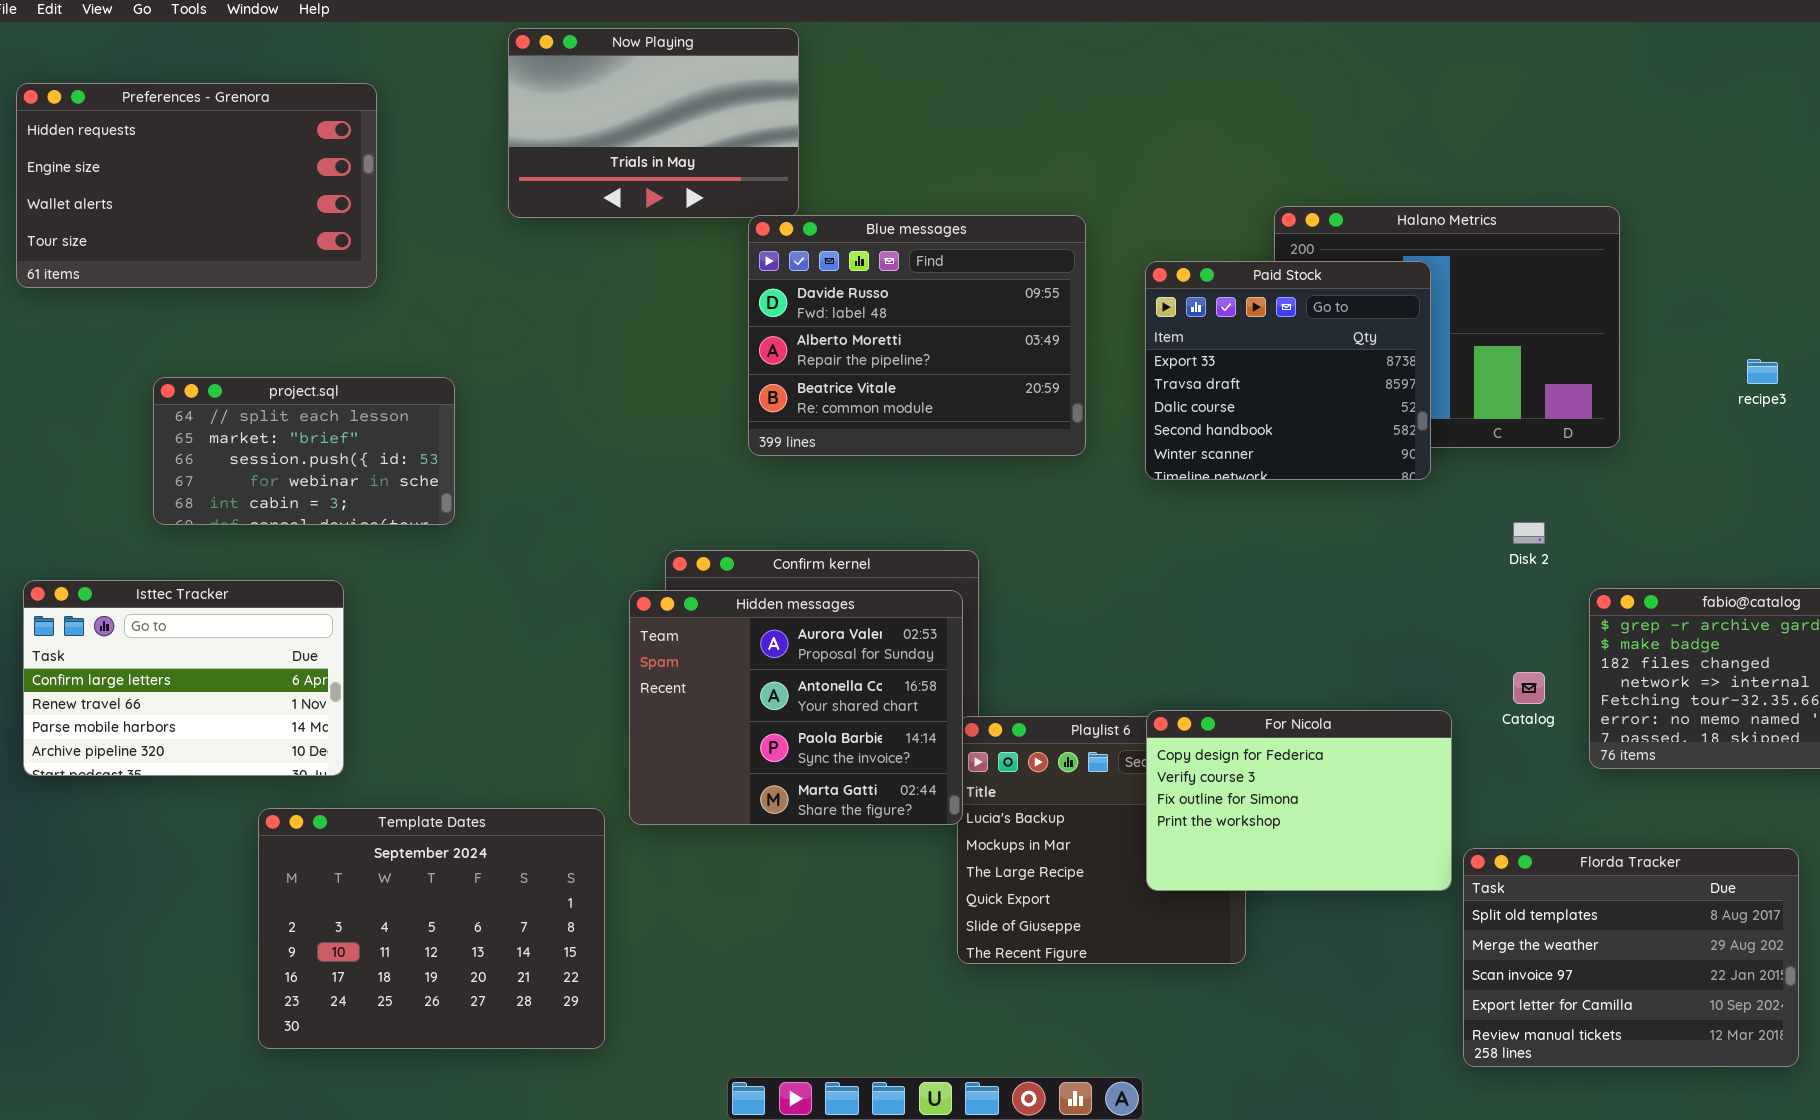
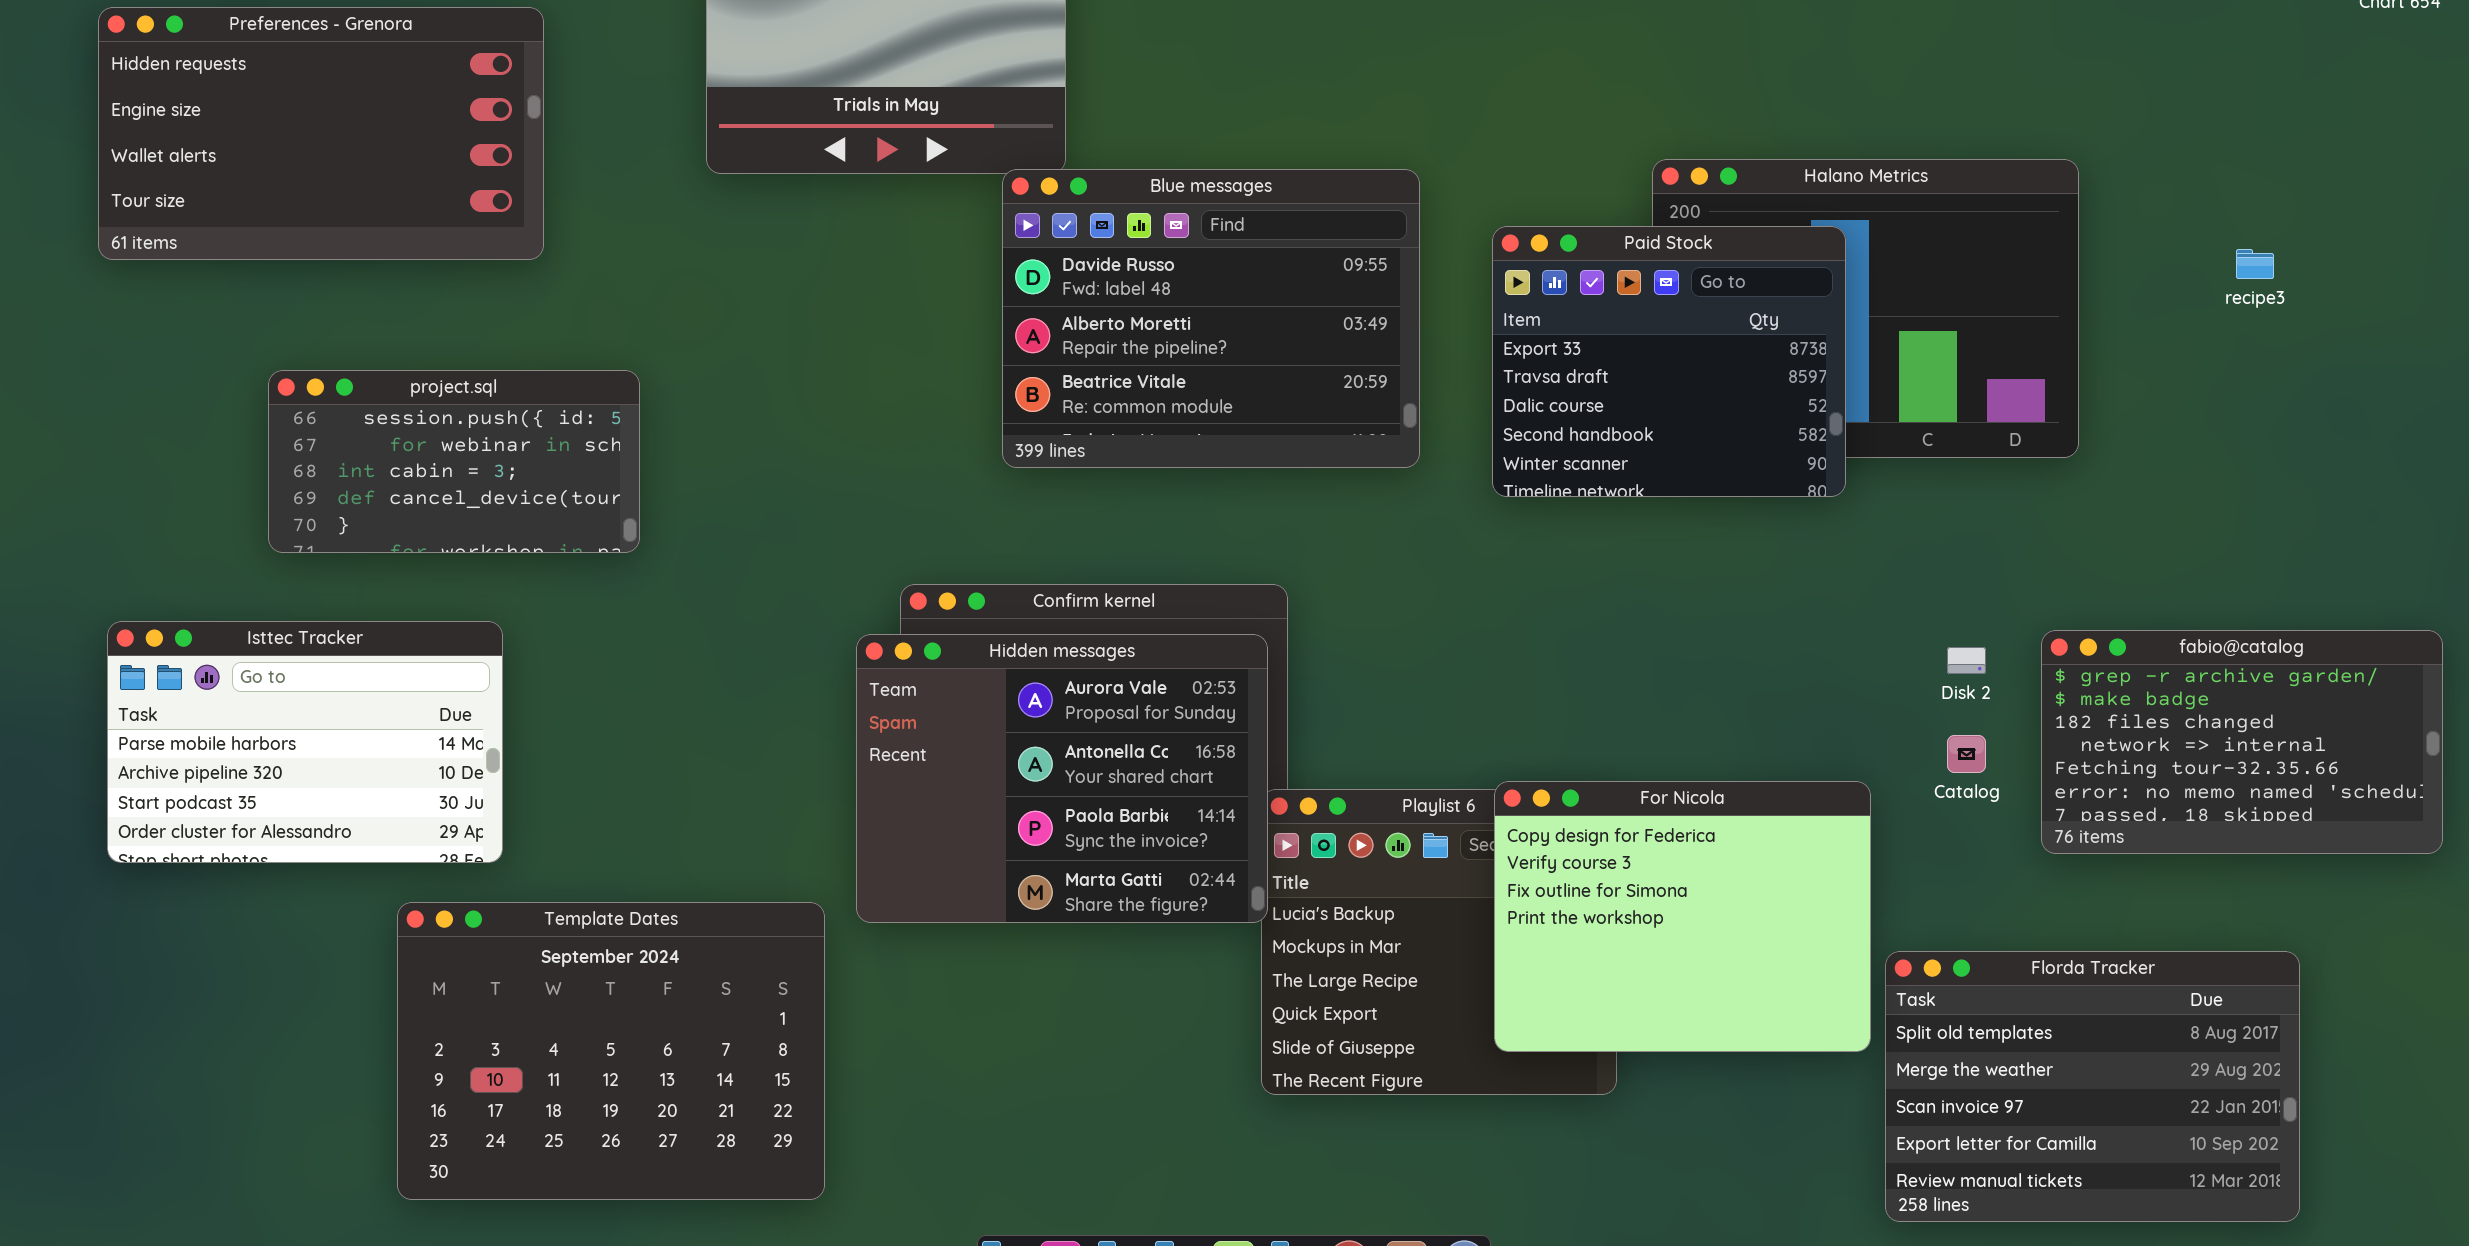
recipe3: [1747,359,1778,384] -> [2236,249,2274,279], moved
project.sql: [153,377,455,525] -> [268,370,640,553], scrolled down 2 rows
Disk 2: [1513,522,1545,544] -> [1947,647,1986,674], moved
Isttec Tracker: [23,580,344,776] -> [107,621,503,863], scrolled down 2 rows
For Nicola: [1146,710,1452,891] -> [1494,781,1871,1052], resized

